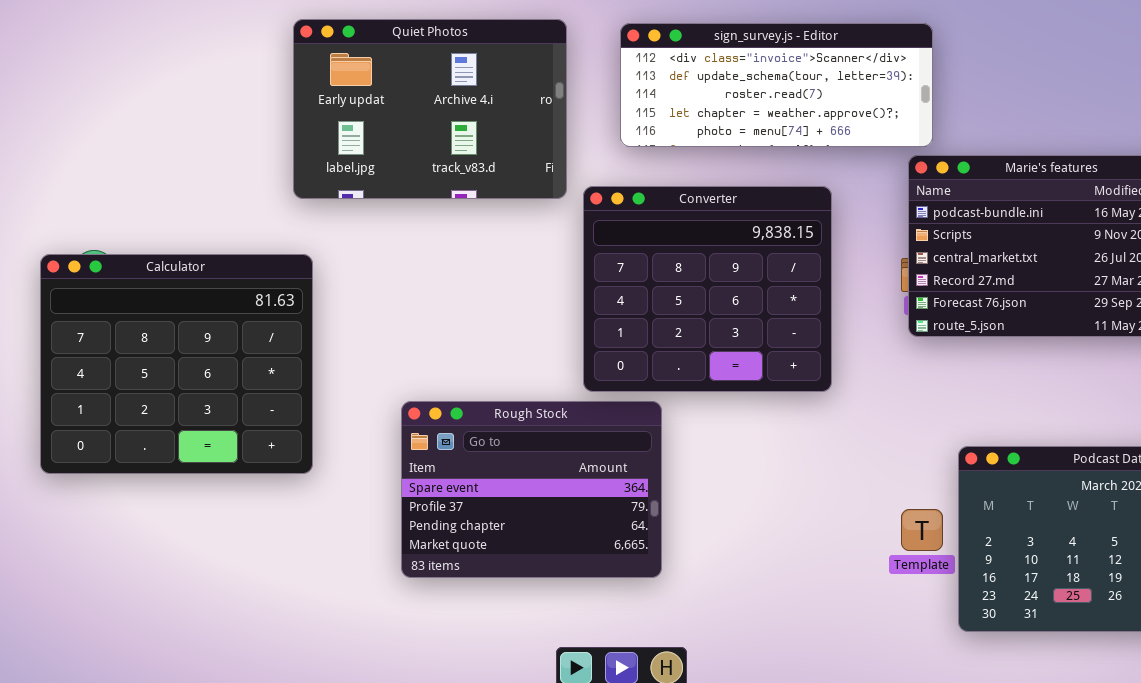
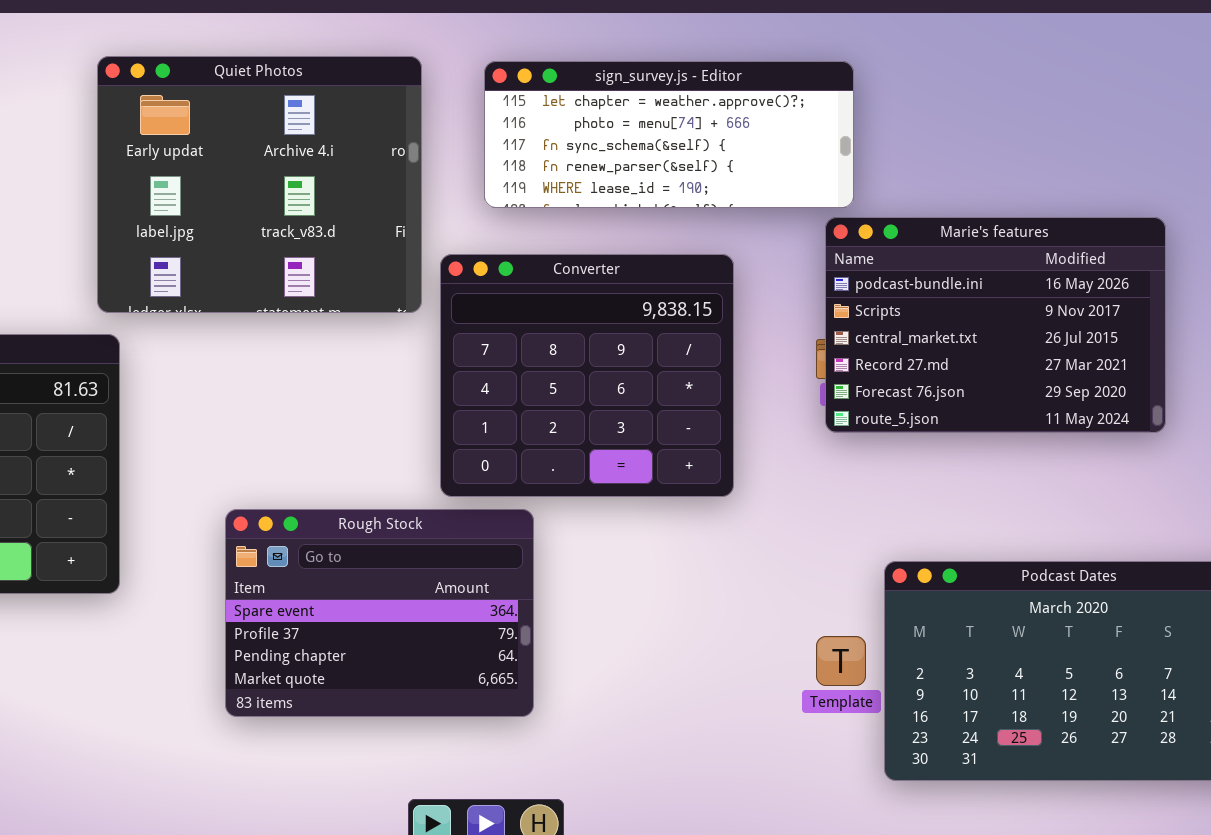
Quiet Photos: [293,19,567,199] -> [97,56,422,313], resized
sign_survey.js - Editor: [620,23,933,147] -> [484,61,854,208], scrolled down 3 rows

